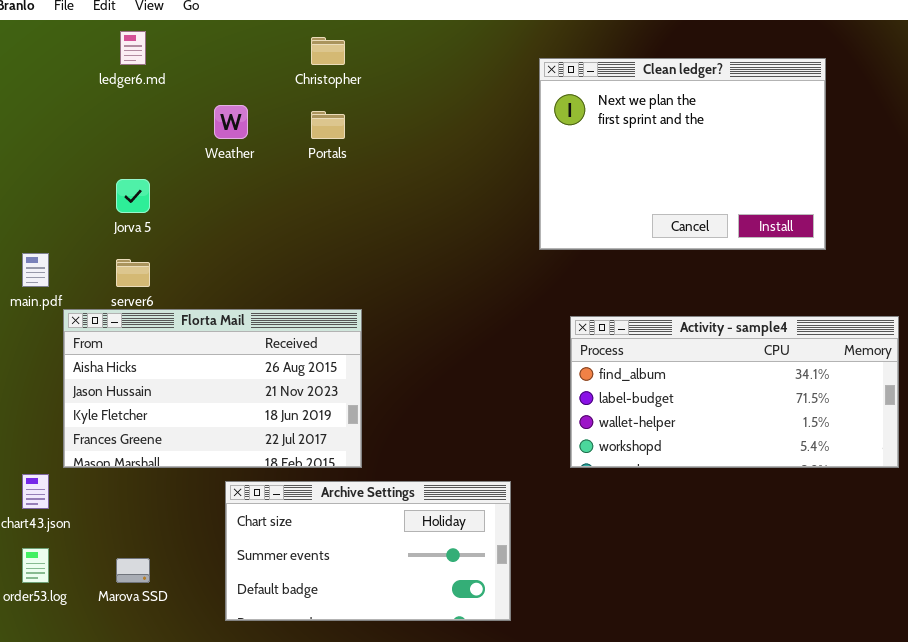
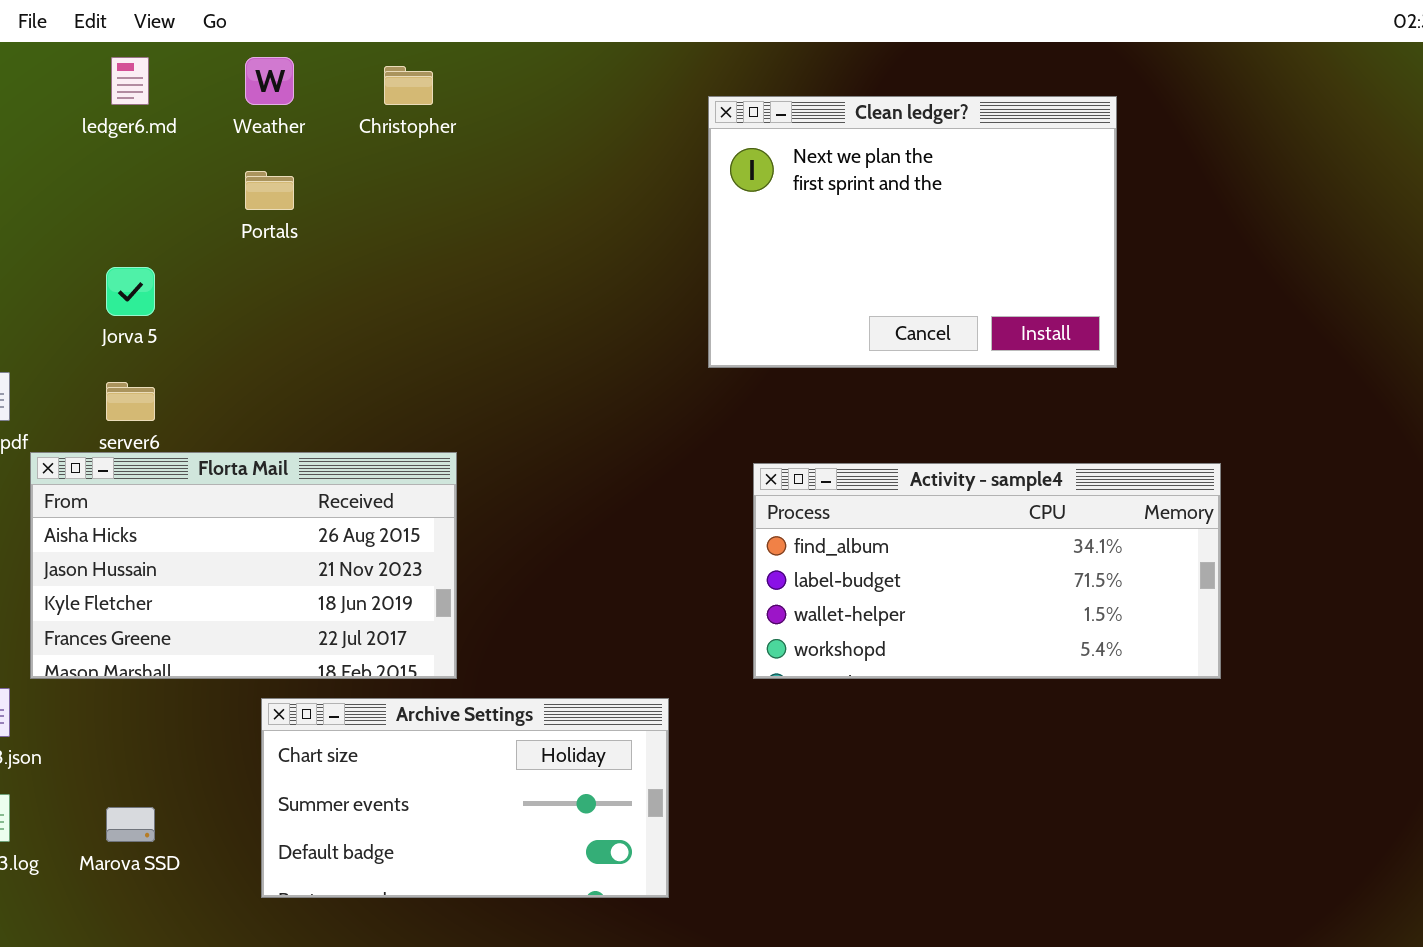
Weather: [214,105,248,139] -> [245,57,294,105], moved
Portals: [311,111,345,139] -> [245,171,294,210], moved

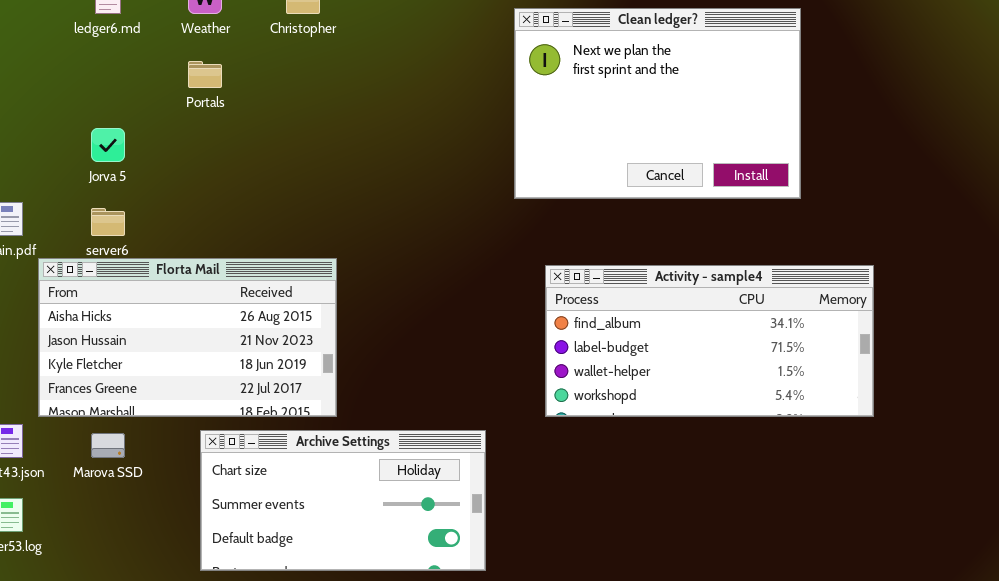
Marova SSD: [106,807,155,842] -> [91,433,125,458], moved

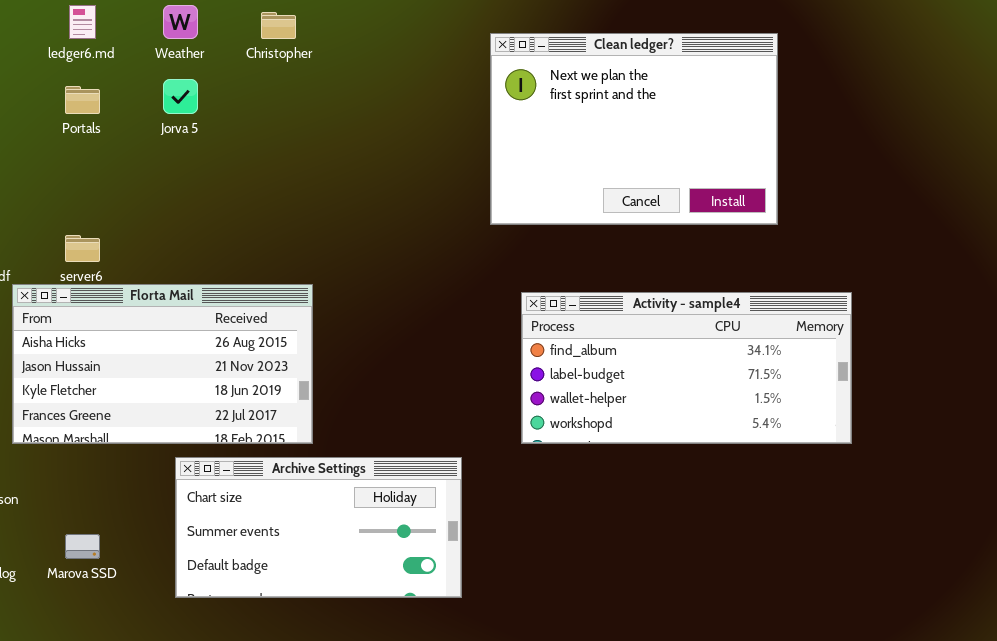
Portals: [188,61,222,88] -> [65,86,100,114], moved
Jorva 5: [91,128,125,162] -> [163,79,198,114], moved
Marova SSD: [91,433,125,458] -> [65,534,100,559], moved

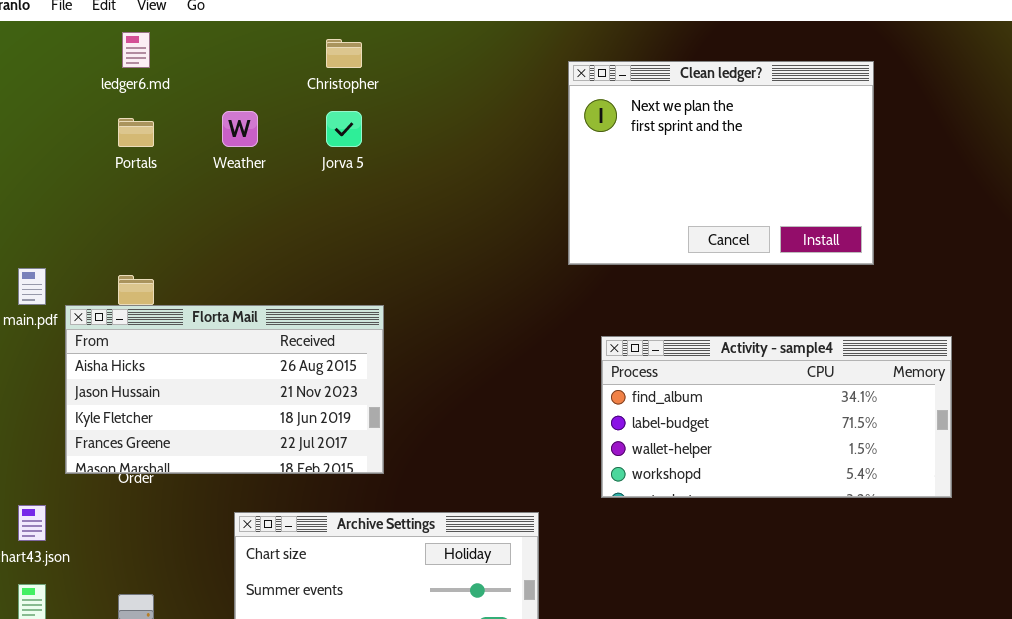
Weather: [163,5,198,39] -> [222,111,258,147], moved
Jorva 5: [163,79,198,114] -> [326,111,362,147], moved
Florta Mail: [12,284,313,444] -> [65,305,384,474], moved

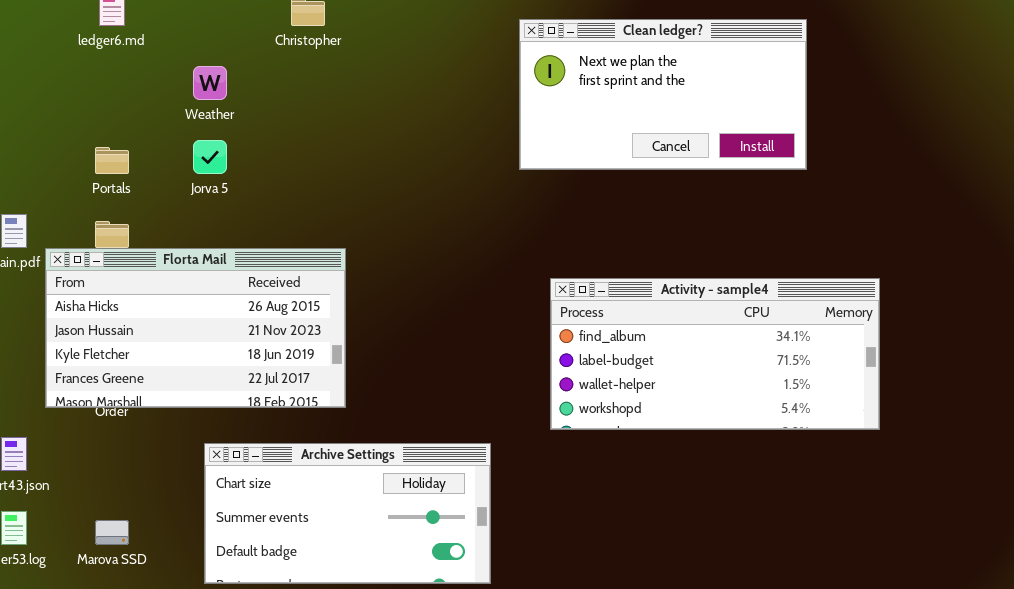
Clean ledger?: [568,61,874,265] -> [519,19,807,170], resized
Jorva 5: [326,111,362,147] -> [193,140,227,174], moved
Portals: [118,118,154,147] -> [95,147,129,174], moved

